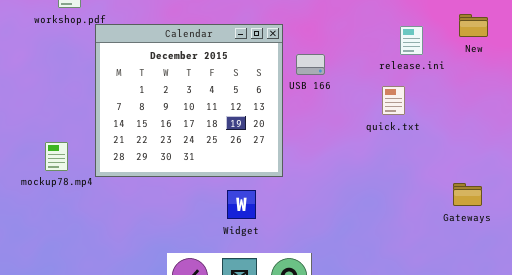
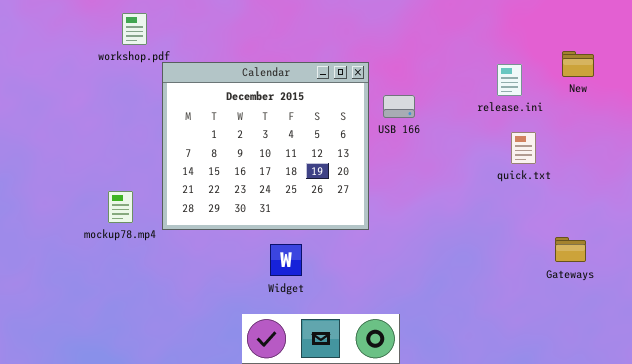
quick.txt: [382,86,405,115] -> [511,132,536,164], moved
Widget: [227,190,256,219] -> [270,244,302,276], moved

